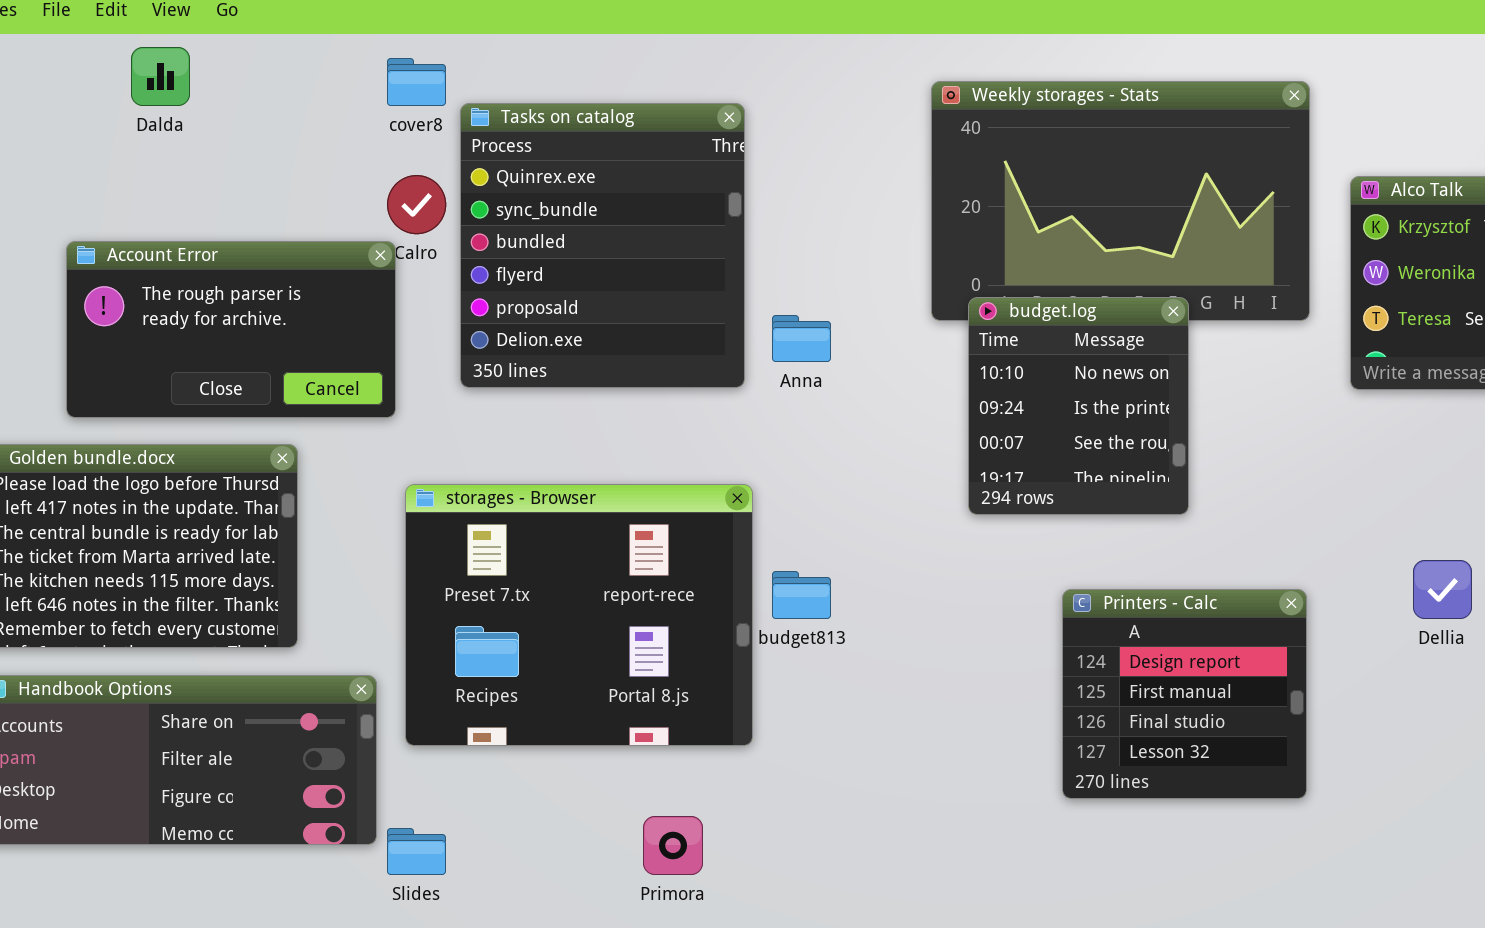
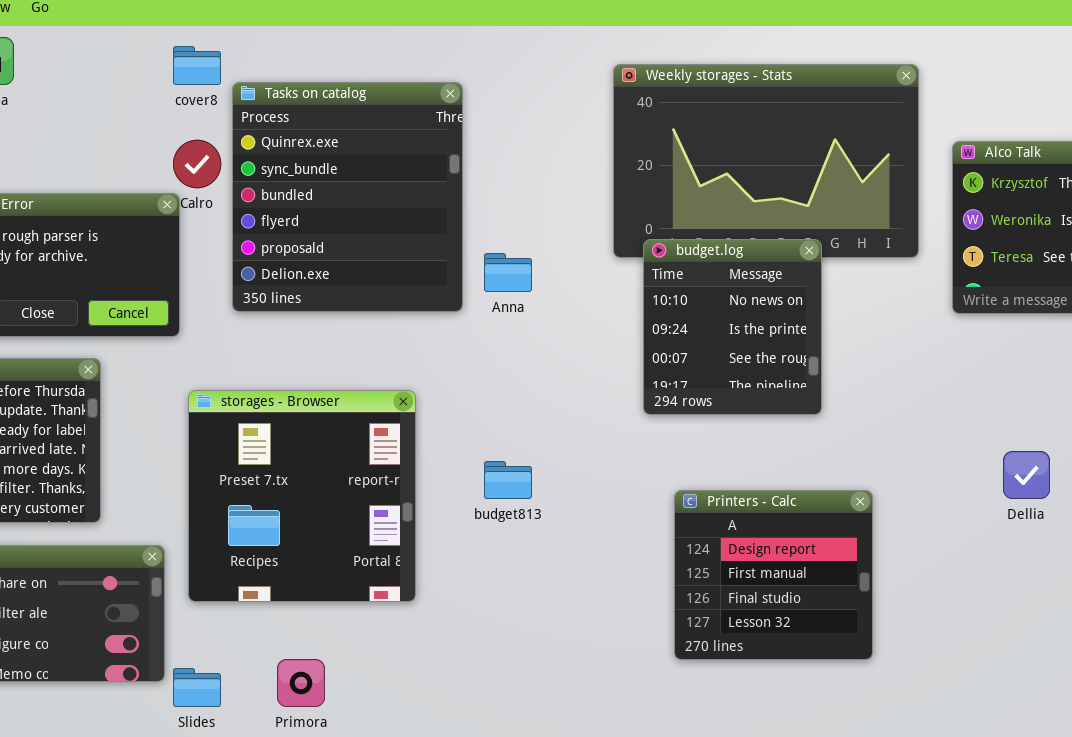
storages - Browser: [405,484,753,746] -> [188,390,416,602], resized
Printers - Calc: [1062,589,1307,799] -> [674,490,873,660], moved
Primora: [643,816,703,875] -> [277,659,325,707], moved

